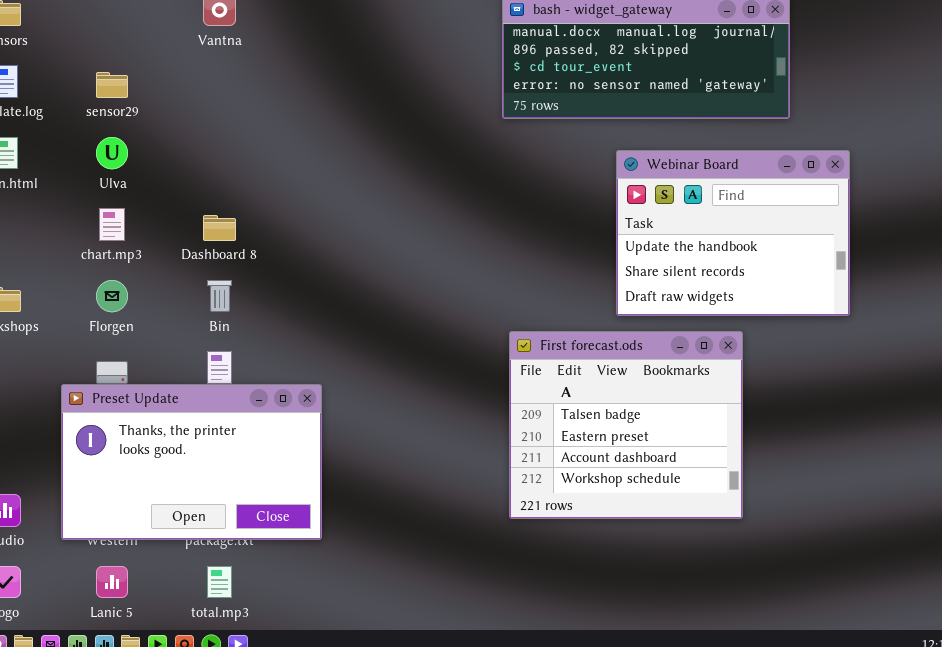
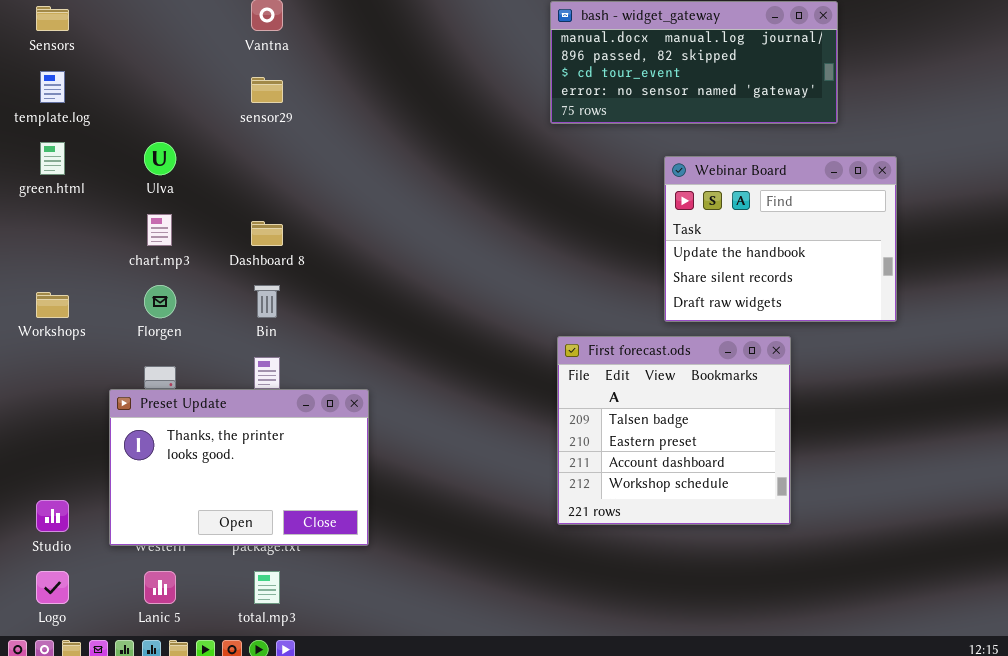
sensor29: [96,72,128,98] -> [251,77,283,103], moved

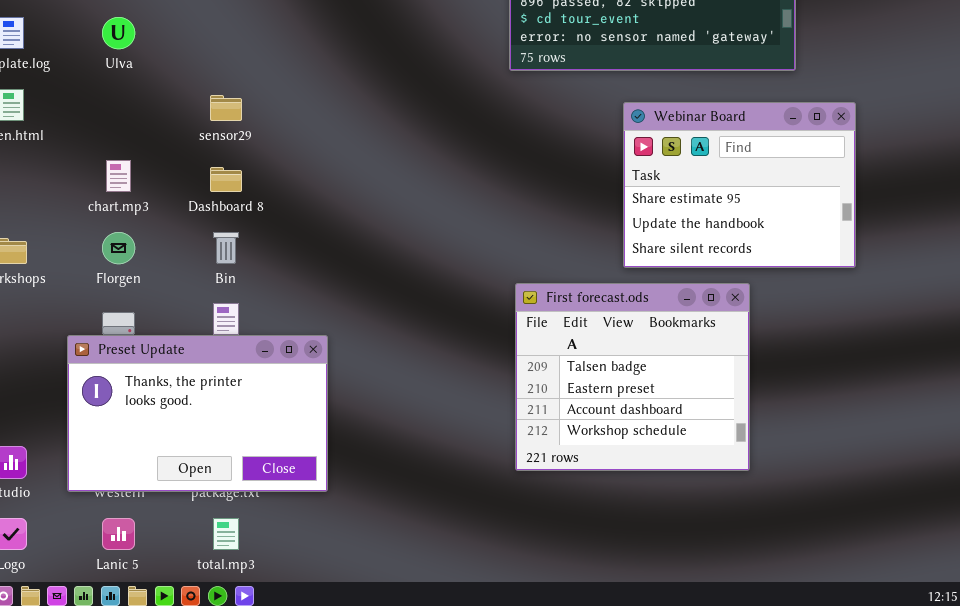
sensor29: [251,77,283,103] -> [210,95,242,121], moved
Ulva: [144,142,176,175] -> [102,17,135,49], moved
Webinar Board: [664,156,897,322] -> [623,102,856,268], scrolled up 1 row

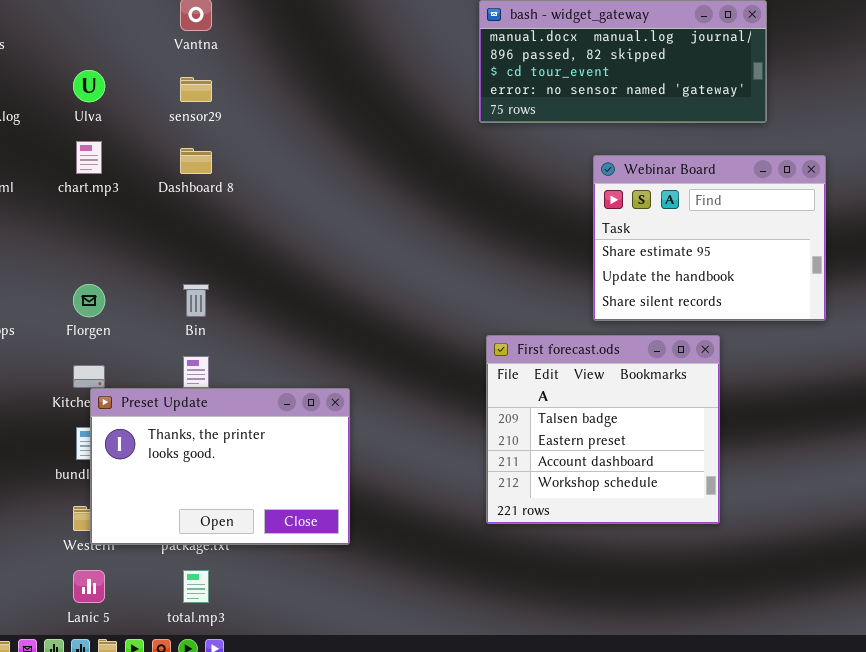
sensor29: [210,95,242,121] -> [180,77,212,102], moved
chart.mp3: [106,160,131,192] -> [76,141,102,174], moved
Dashboard 8: [210,167,242,192] -> [180,148,212,174], moved
Preset Update: [67,335,328,492] -> [90,388,350,545], moved

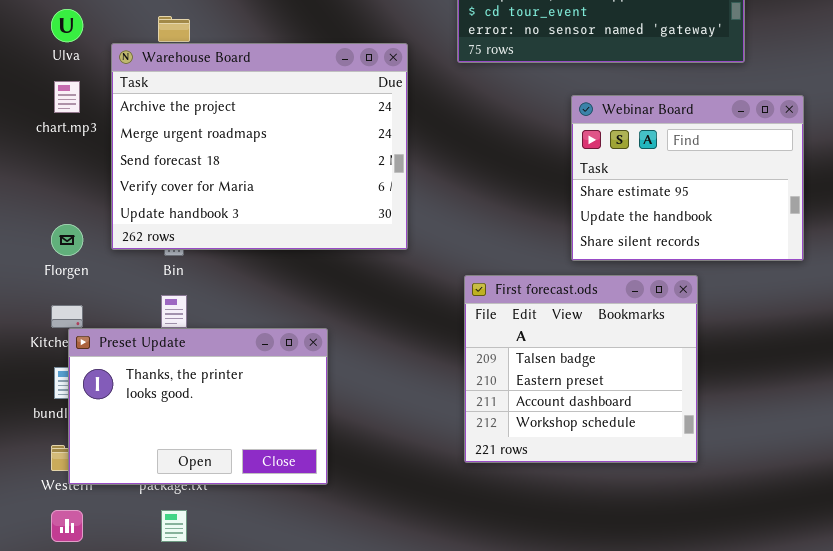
Warehouse Board: none -> [111,43,408,250], opened

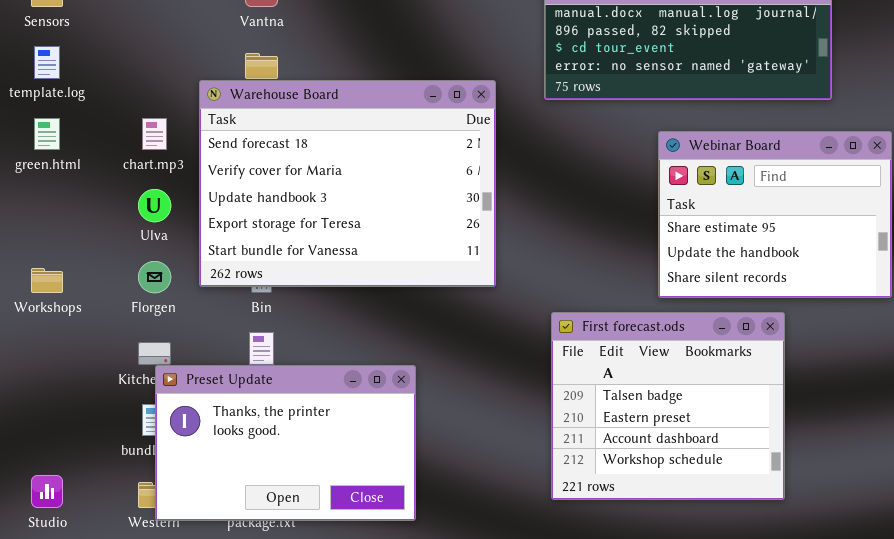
Ulva: [51,9,83,42] -> [138,189,171,222], moved
Warehouse Board: [111,43,408,250] -> [199,80,496,287], scrolled down 2 rows

